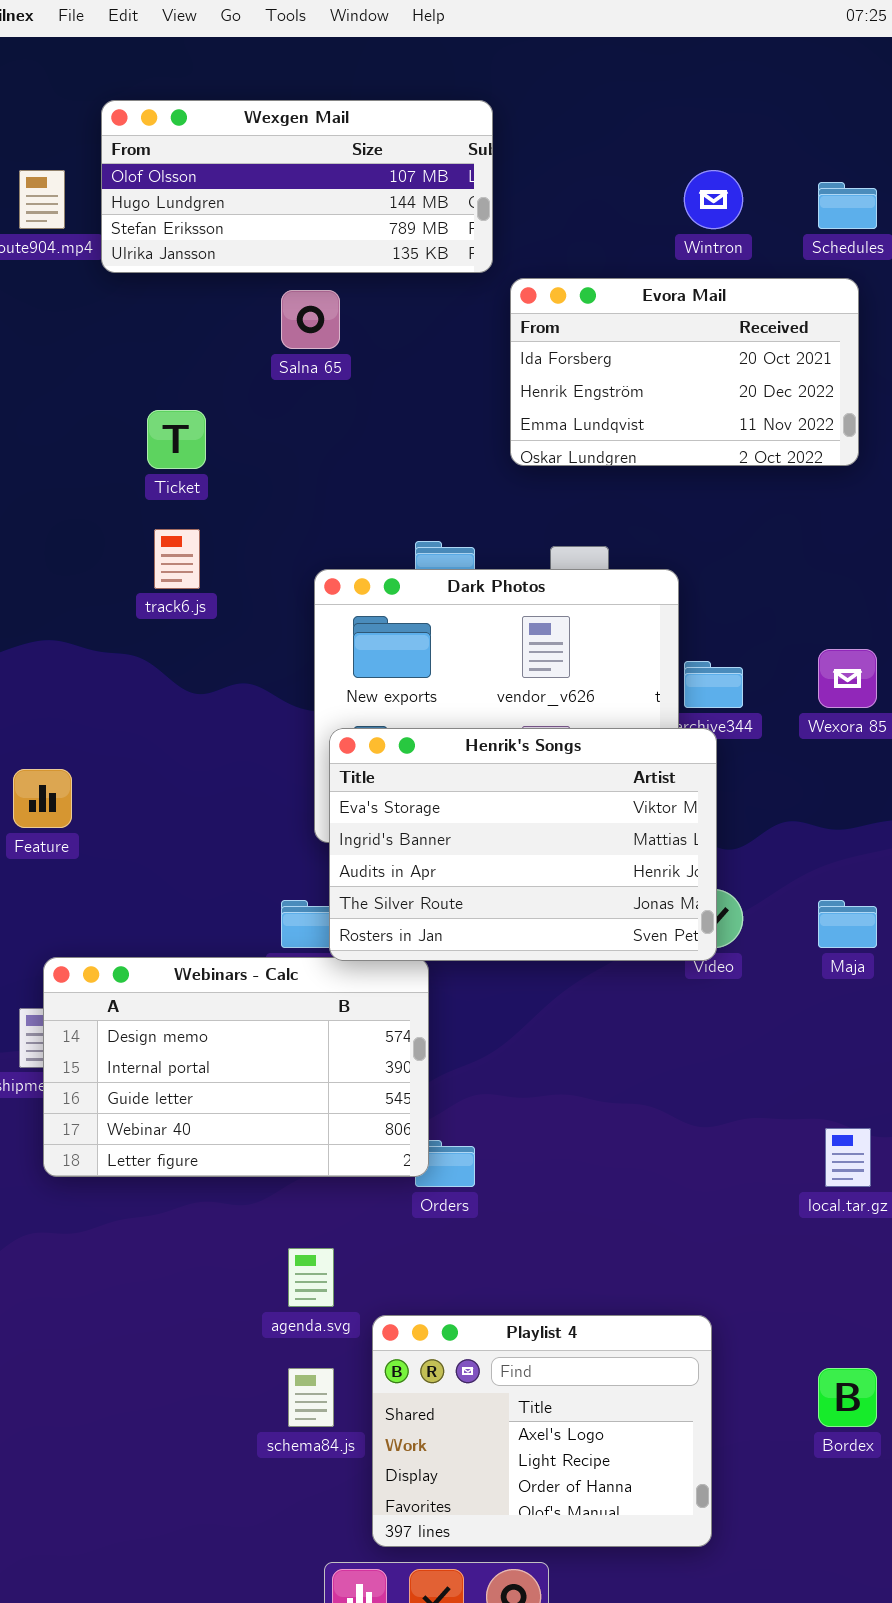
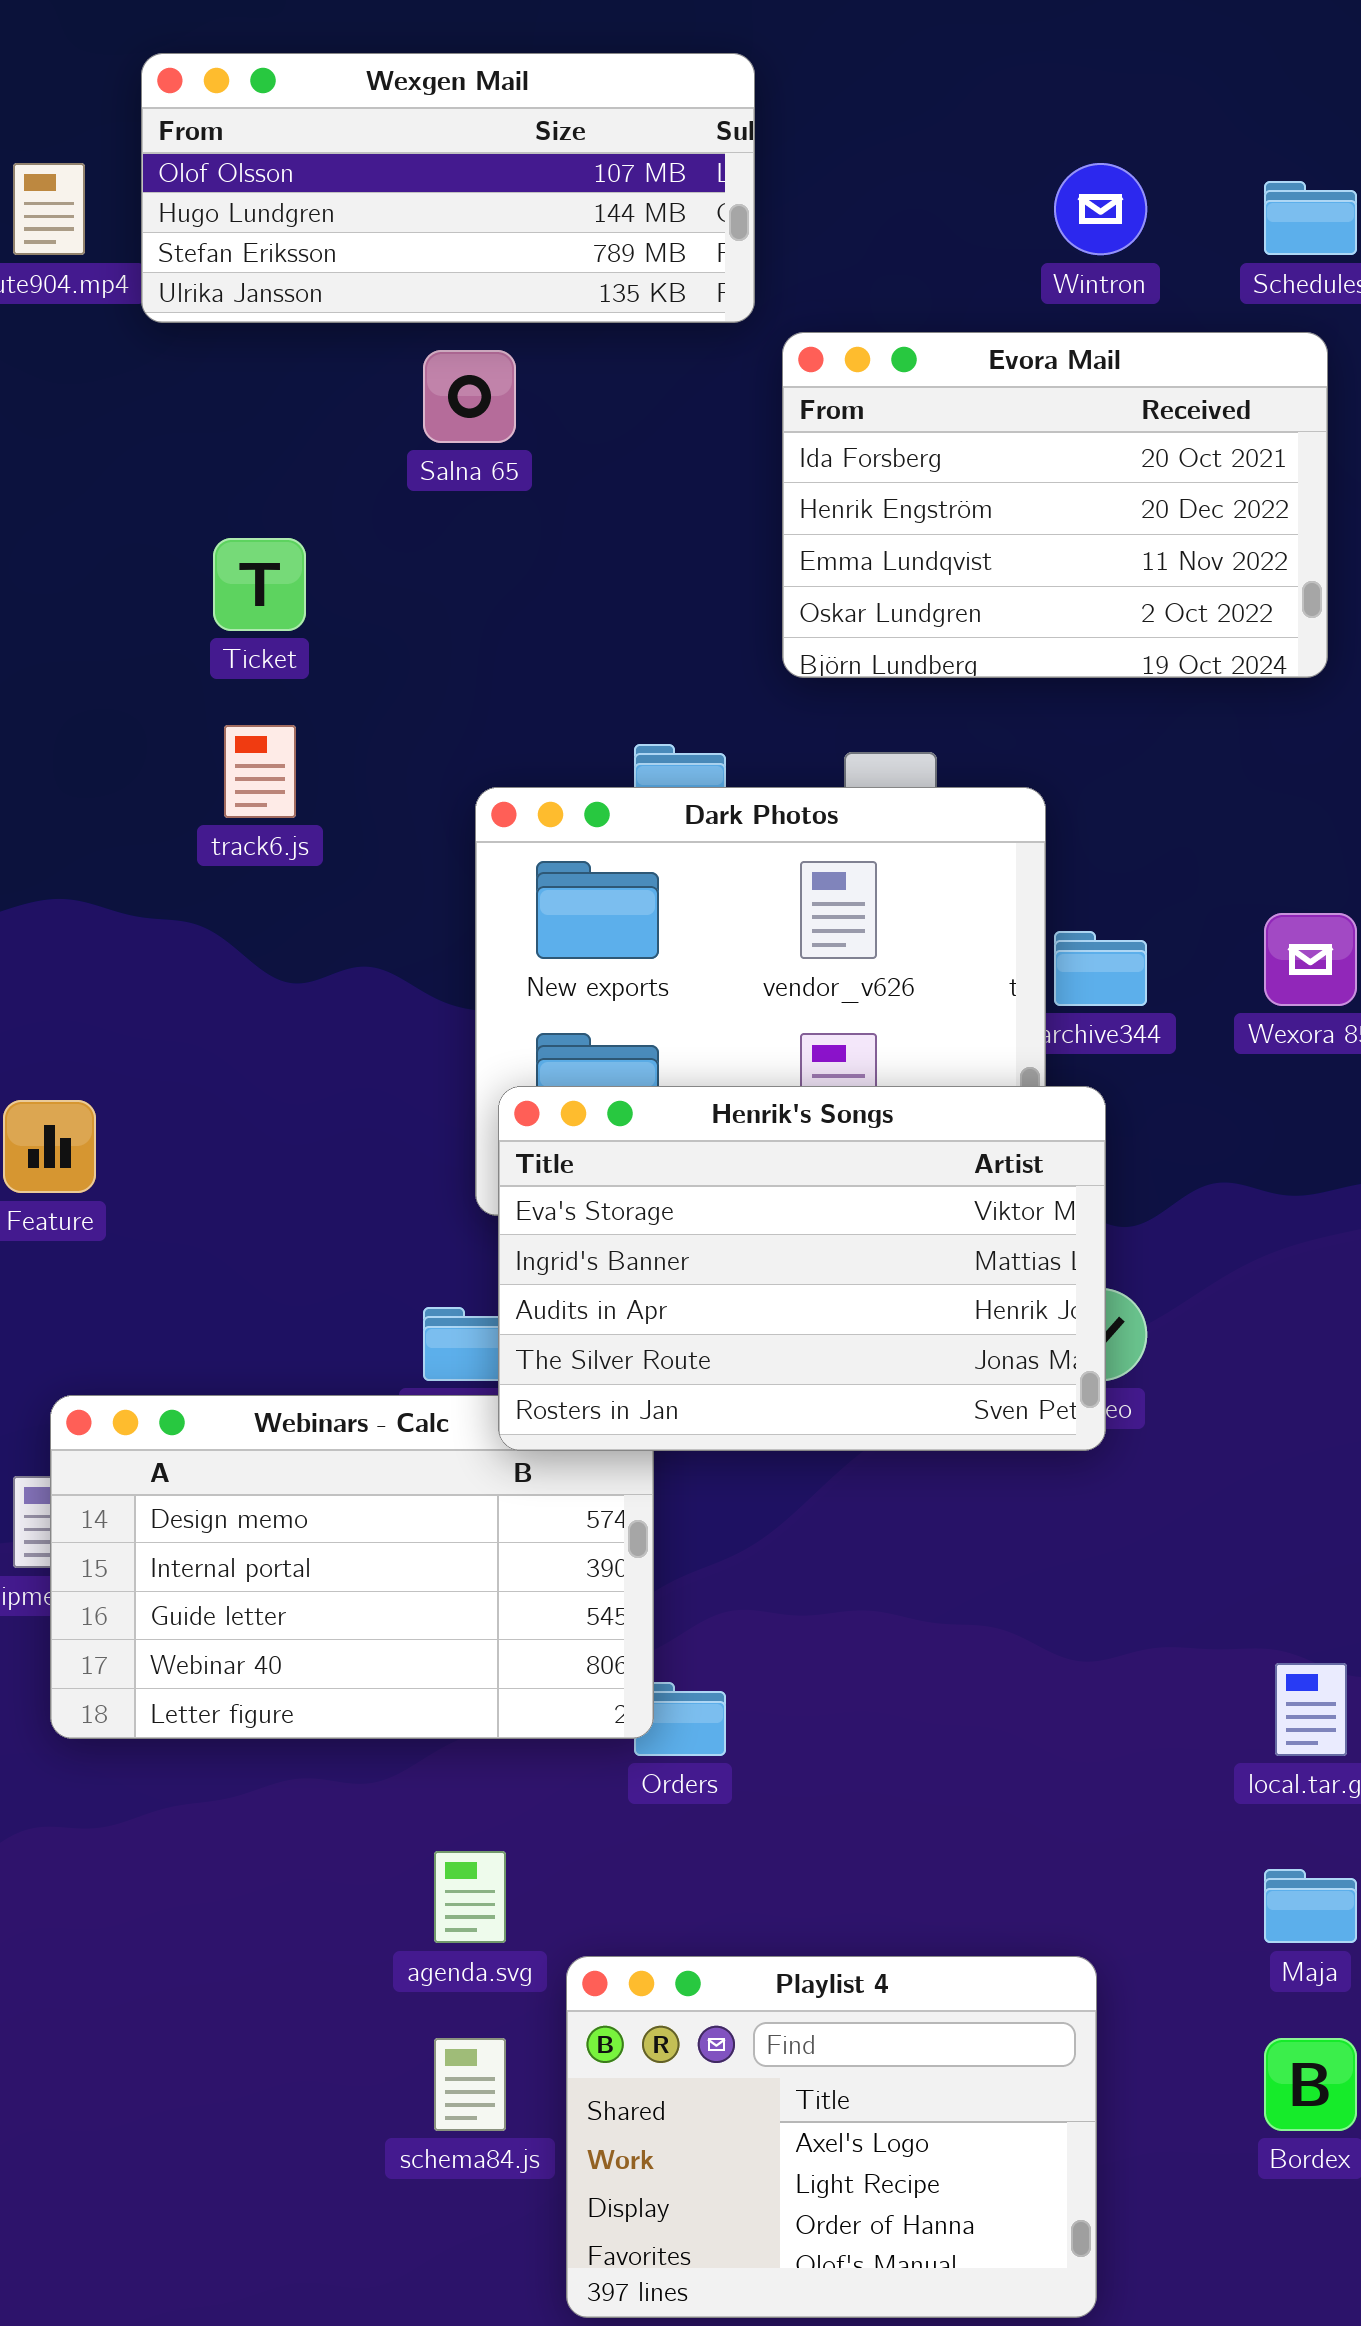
Evora Mail: [510,278,859,466] -> [782,332,1328,678], resized
Henrik's Songs: [329,728,717,961] -> [498,1086,1106,1451], moved
Maja: [818,900,877,948] -> [1264,1869,1357,1943], moved

